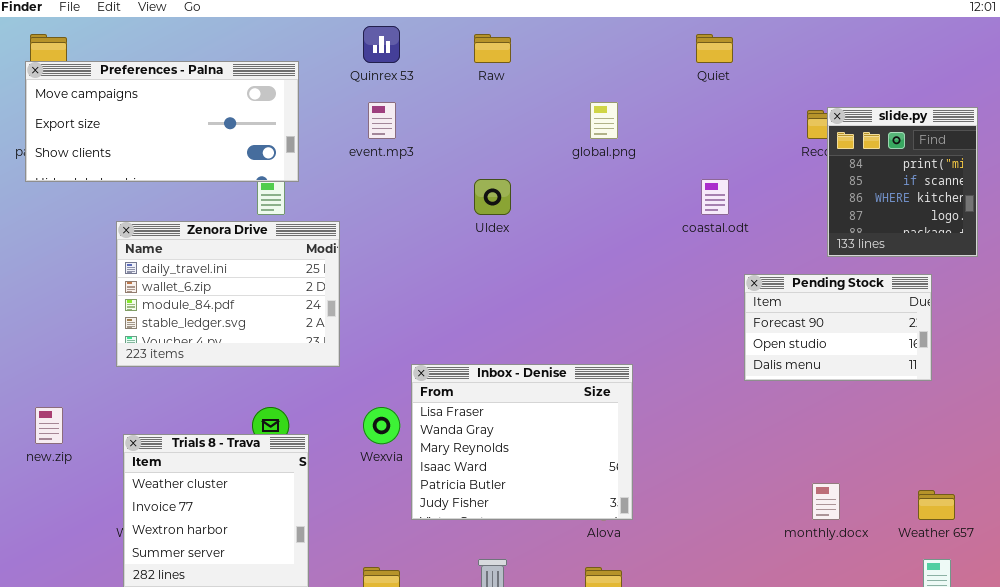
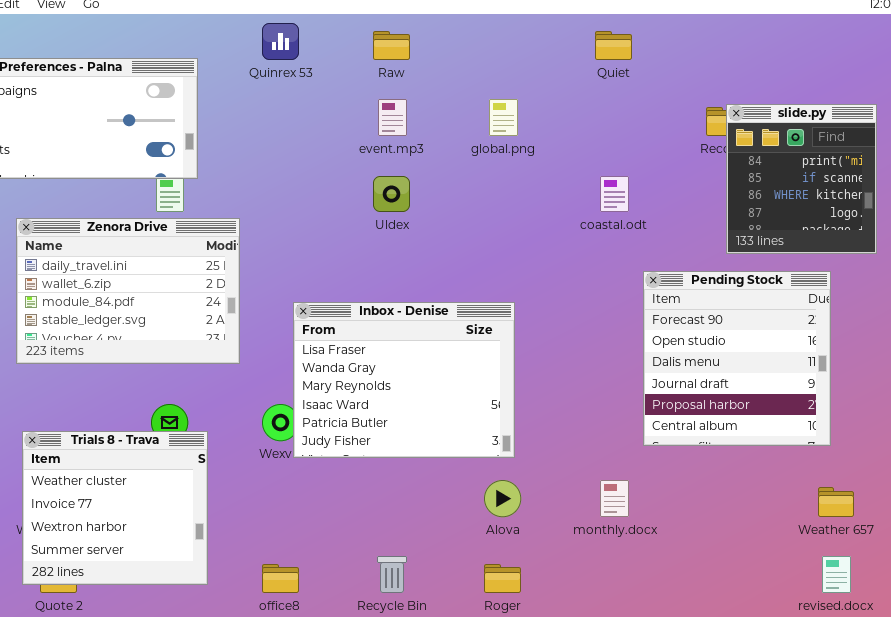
event.mp3: [368,102,396,139] -> [378,99,407,136], moved
Pending Stock: [744,274,932,381] -> [643,271,831,446], resized
Inbox - Denise: [411,364,633,520] -> [293,302,515,458], moved
monthly.docx: [812,483,840,520] -> [600,480,629,517], moved

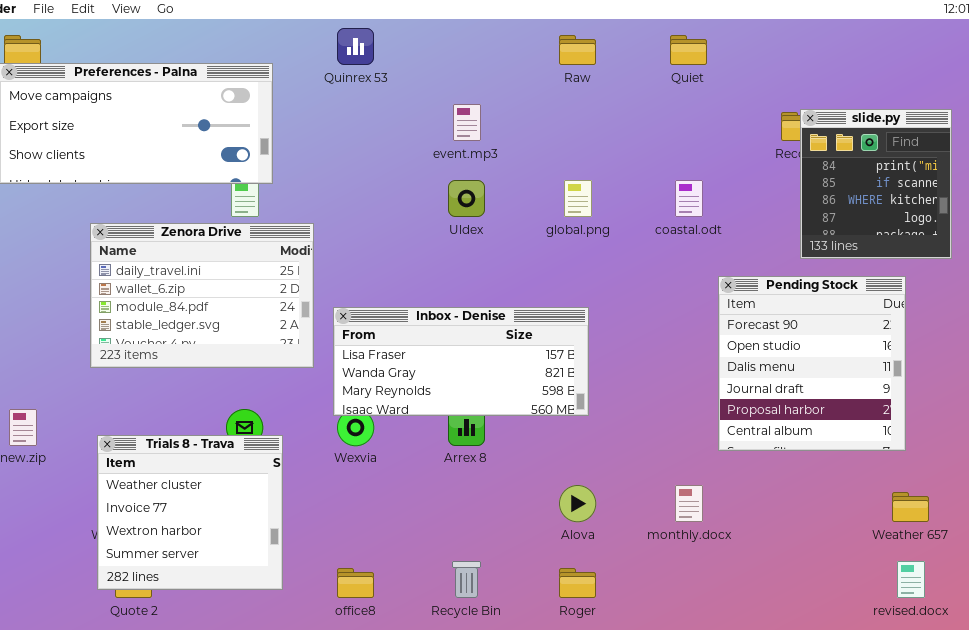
Raw: [373,31,410,60] -> [559,35,596,65], moved
global.png: [489,99,518,136] -> [564,180,592,217], moved
Inbox - Denise: [293,302,515,458] -> [333,307,589,416], resized

